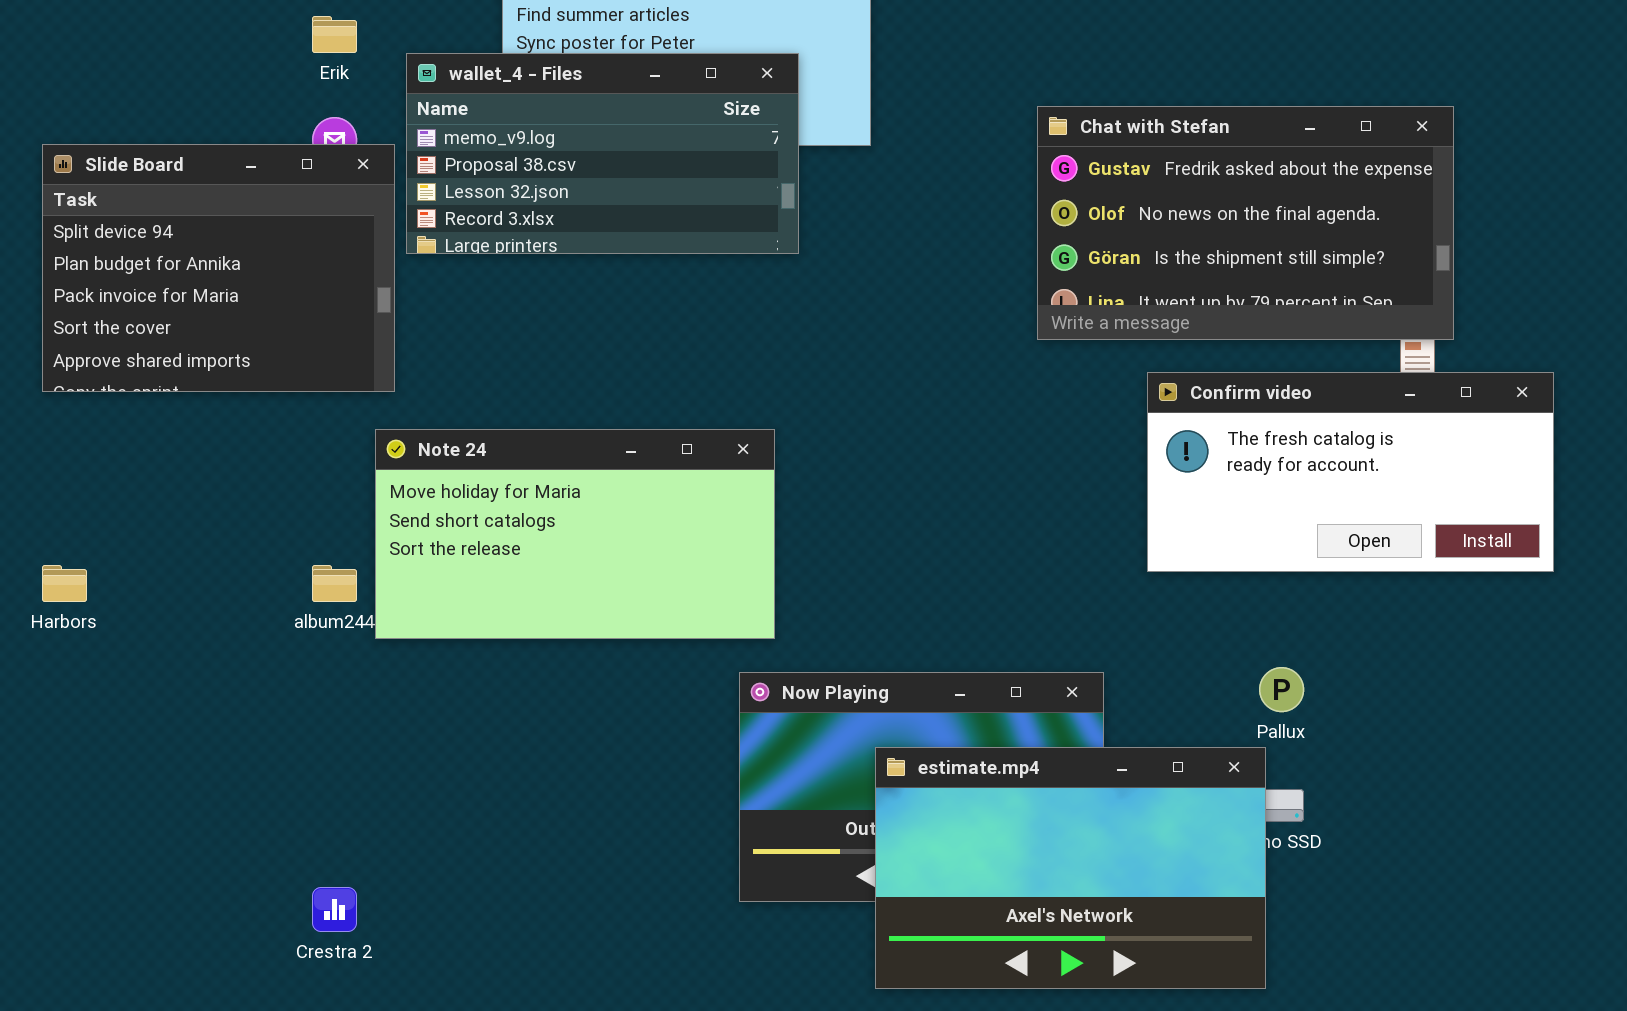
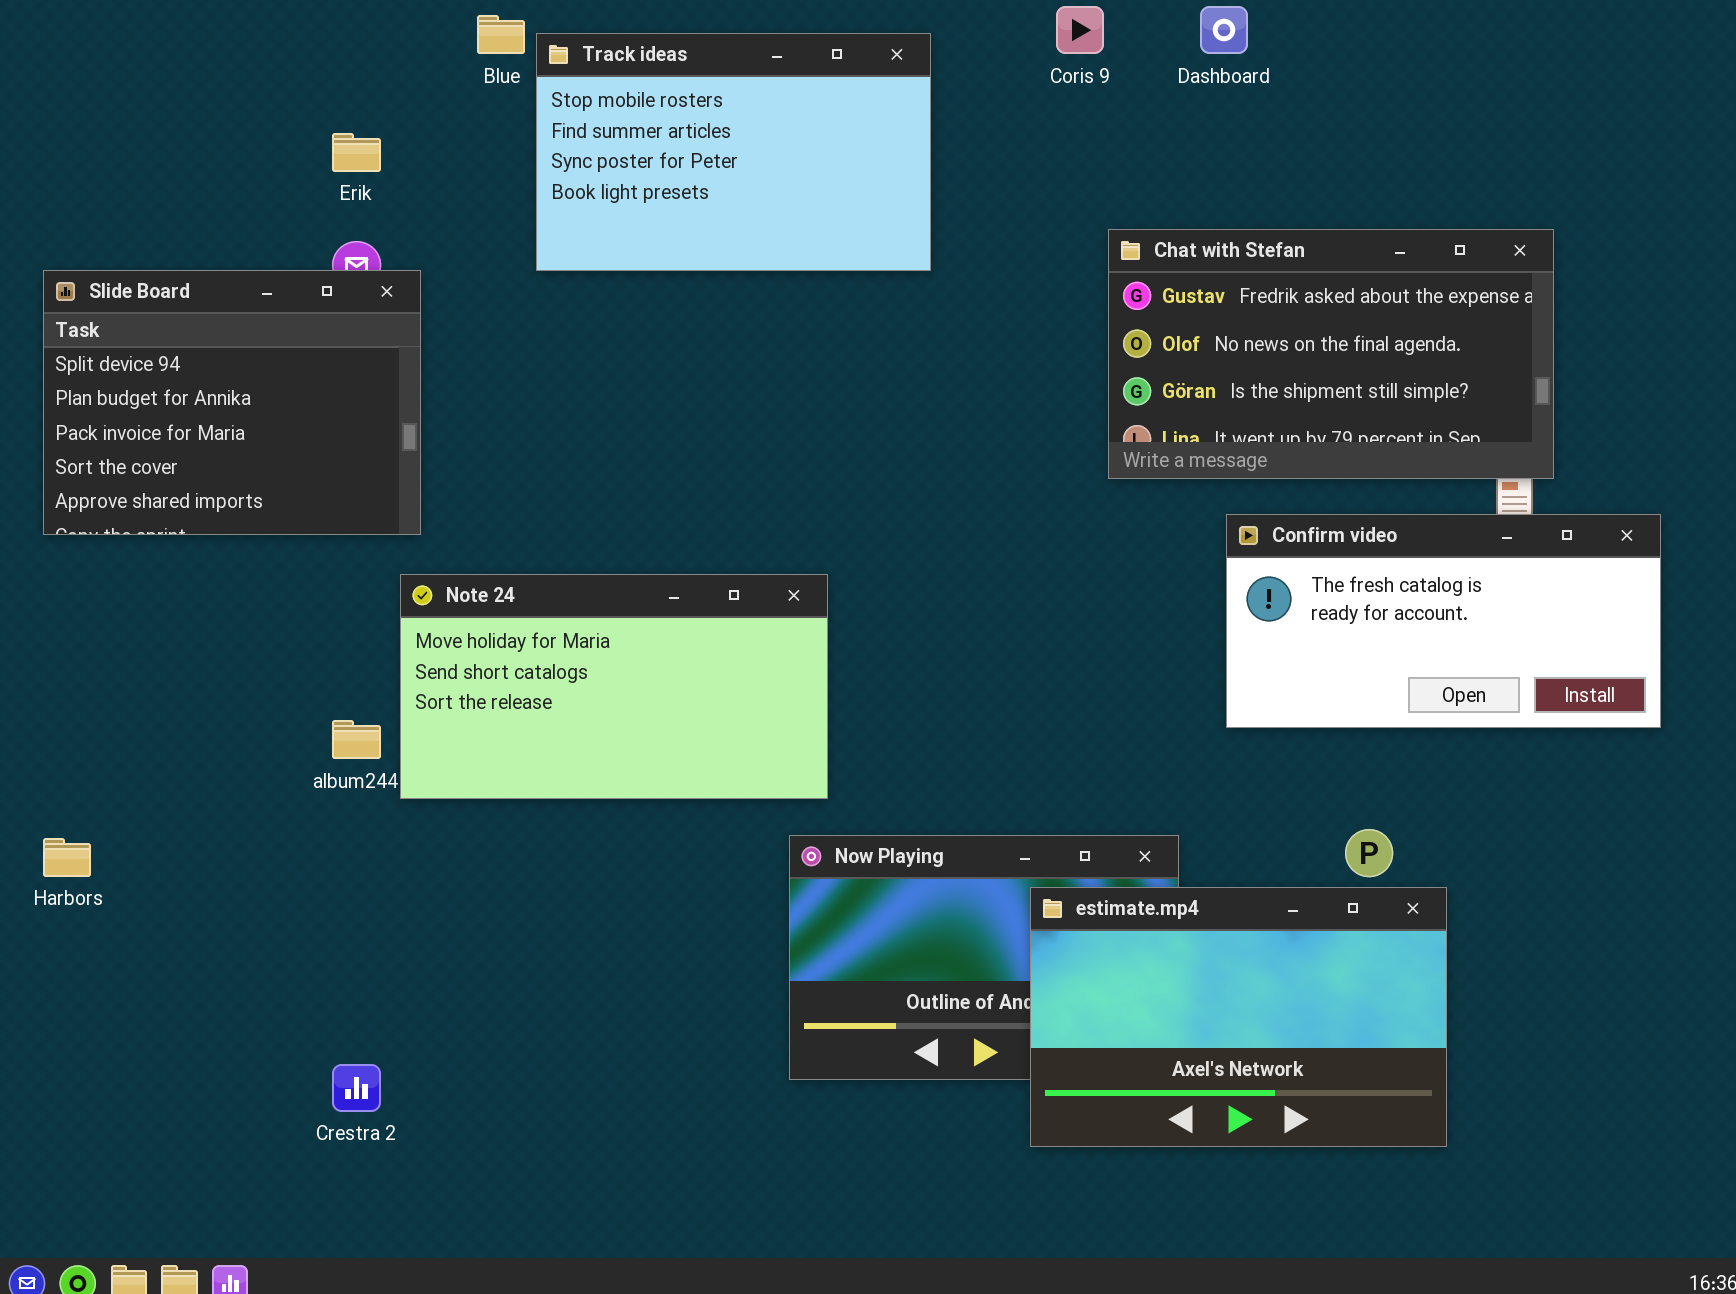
wallet_4 - Files: [406,53,799,254] -> none, closed
Harbors: [42,565,87,602] -> [43,838,91,877], moved
estimate.mp4: [875,747,1266,989] -> [1030,887,1447,1147], moved

